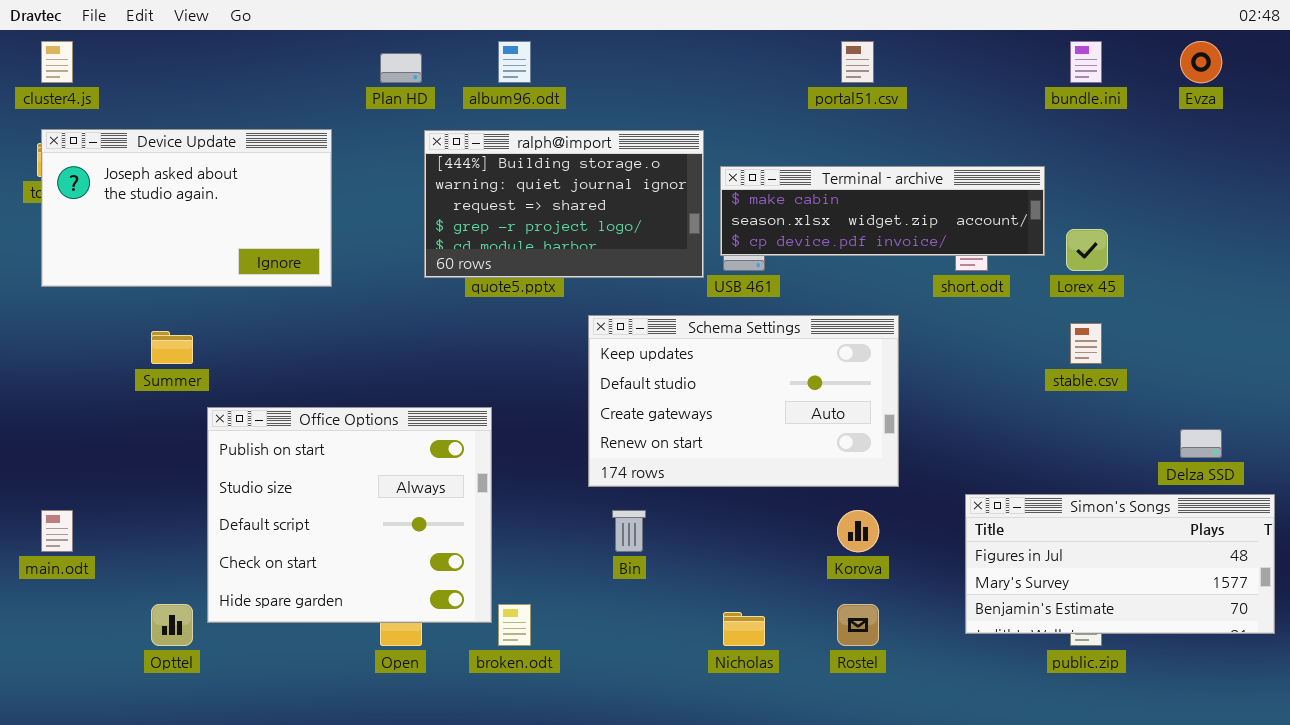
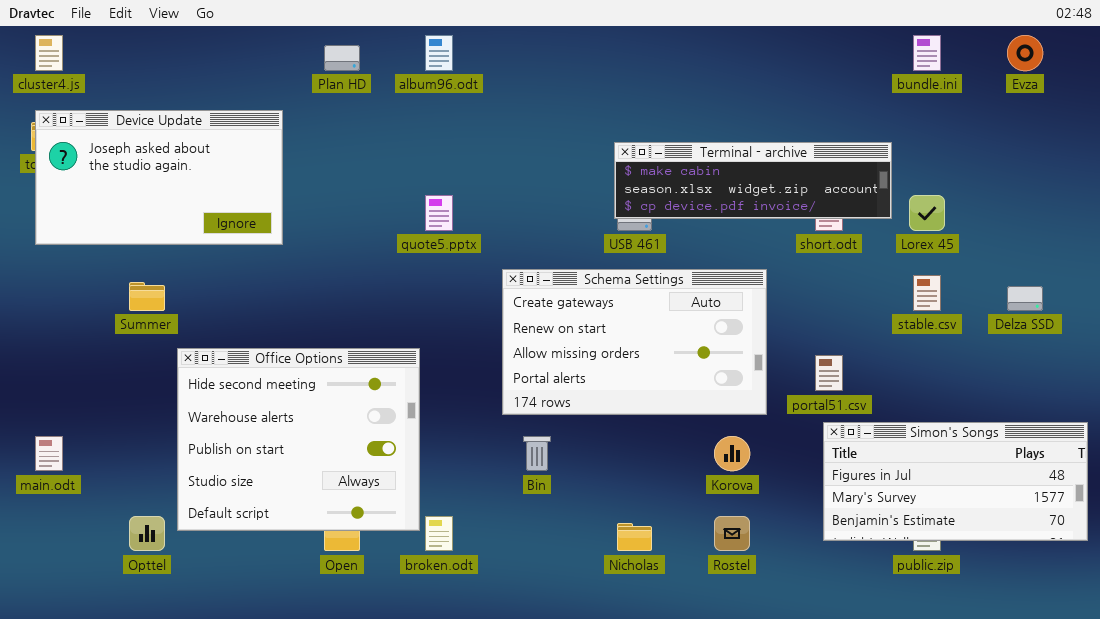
portal51.csv: [841,41,874,83] -> [815,355,843,391], moved
ralph@import: [424,130,704,278] -> none, closed
Schema Settings: [588,315,899,487] -> [502,269,767,415], scrolled down 2 rows
Office Options: [207,407,492,623] -> [177,348,420,531], scrolled up 2 rows
Delza SSD: [1180,429,1222,458] -> [1007,286,1043,311], moved

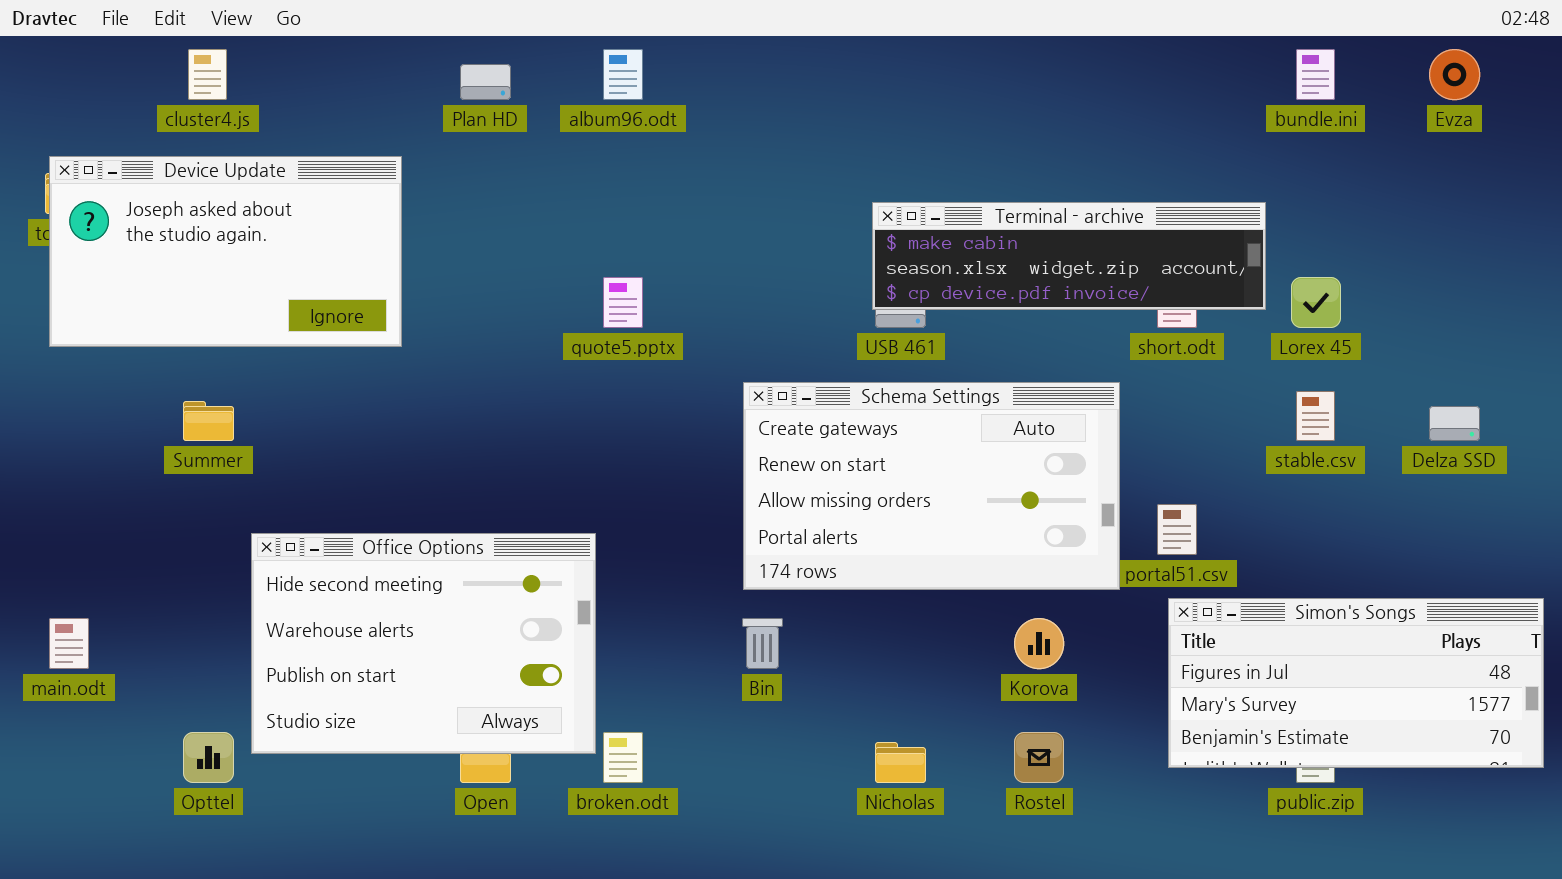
cluster4.js: [35,35,63,71] -> [188,49,227,100], moved
Schema Settings: [502,269,767,415] -> [743,382,1120,590], moved
Office Options: [177,348,420,531] -> [251,533,596,754], resized

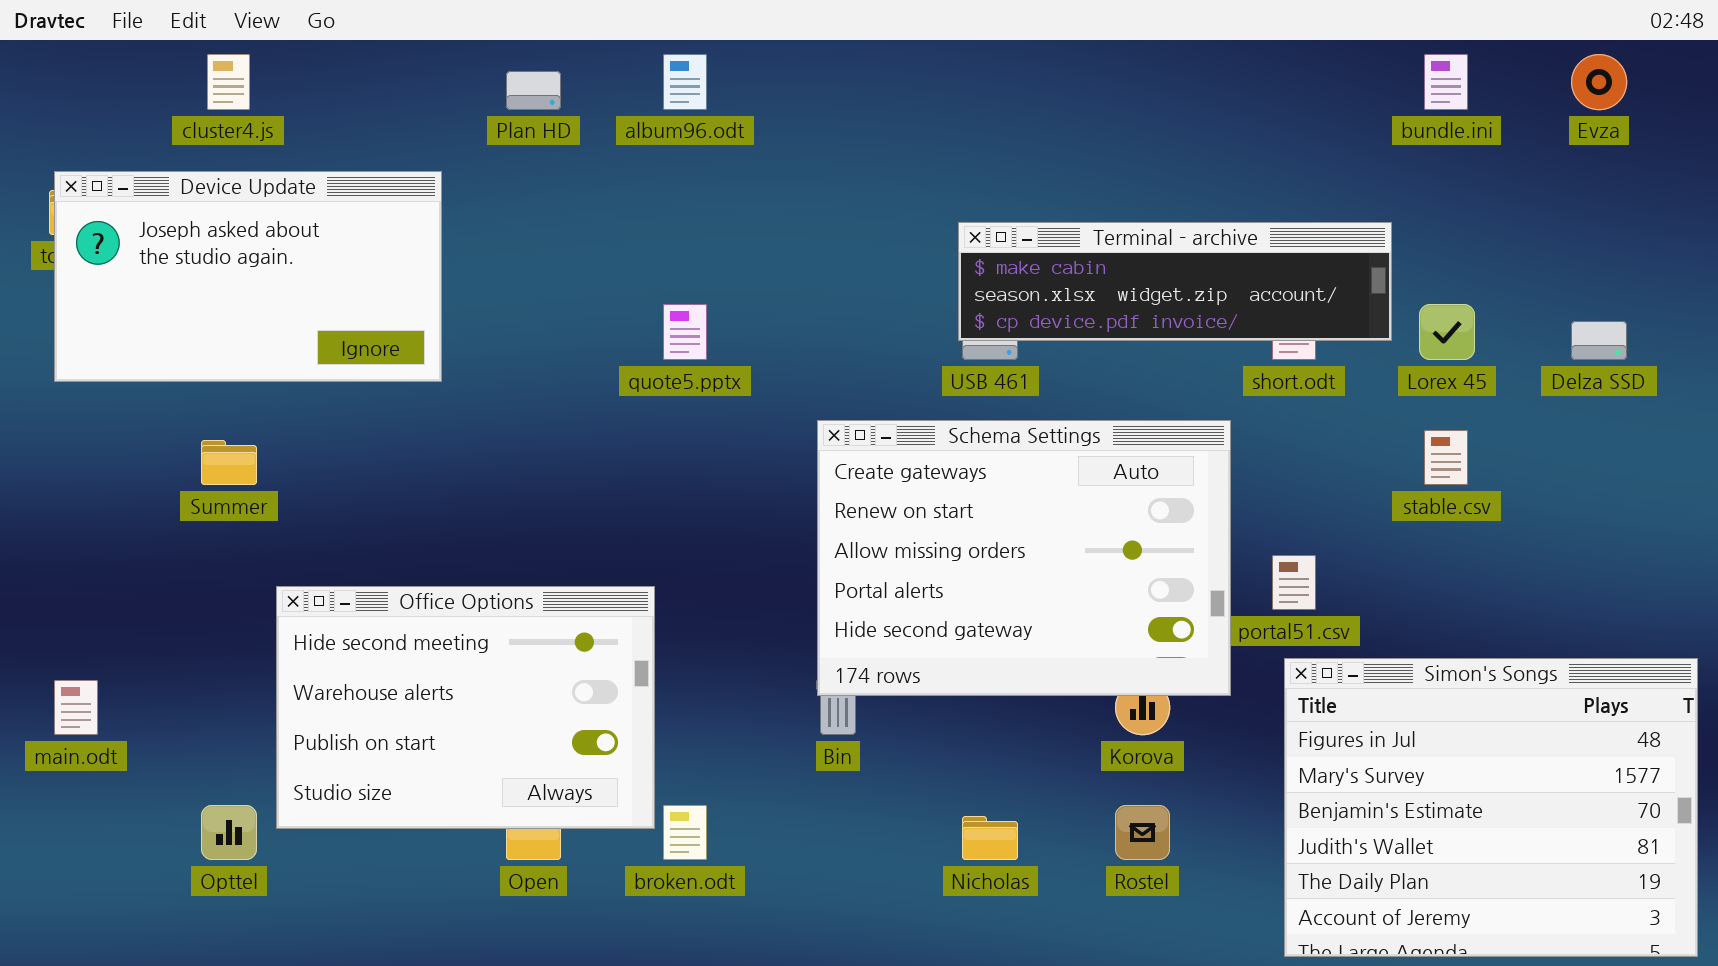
Schema Settings: [743,382,1120,590] -> [817,420,1231,696], resized
Delza SSD: [1429,406,1480,441] -> [1571,321,1627,360], moved
Simon's Songs: [1168,598,1544,768] -> [1284,658,1698,957], resized

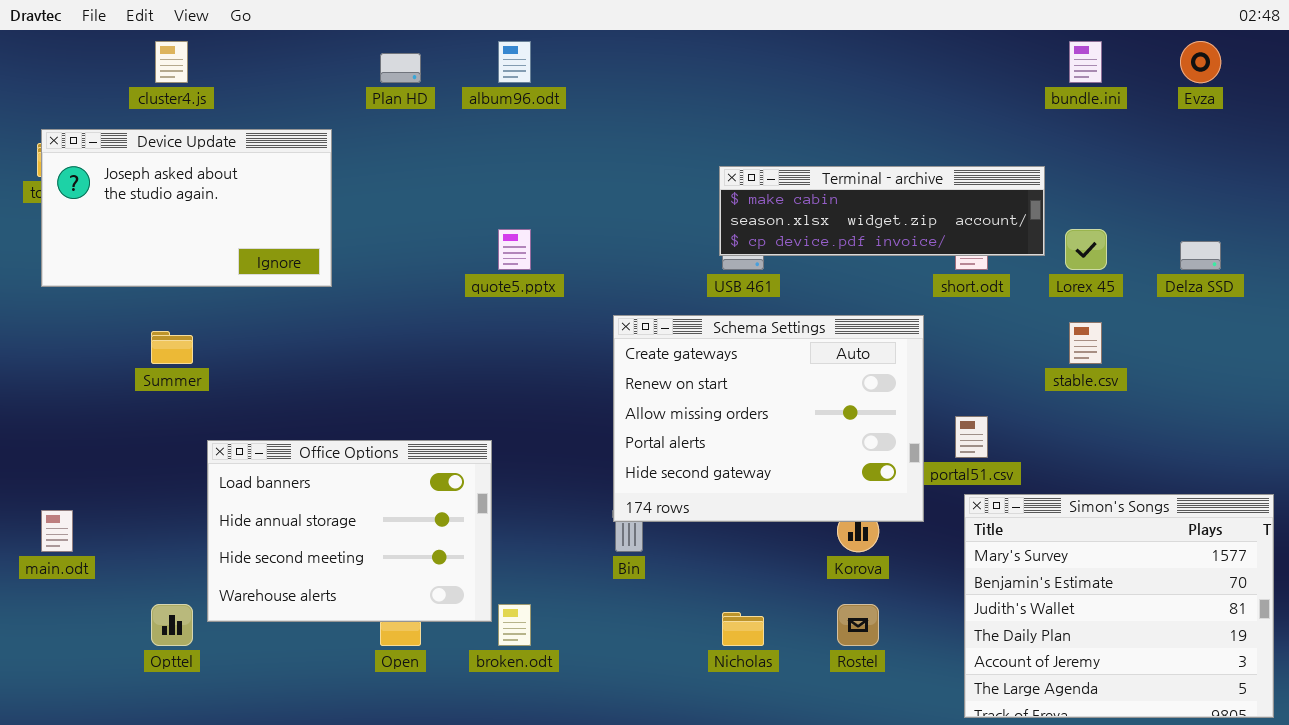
Office Options: [276,586,655,829] -> [207,440,492,622], scrolled up 2 rows
Simon's Songs: [1284,658,1698,957] -> [964,494,1274,718], scrolled down 1 row

